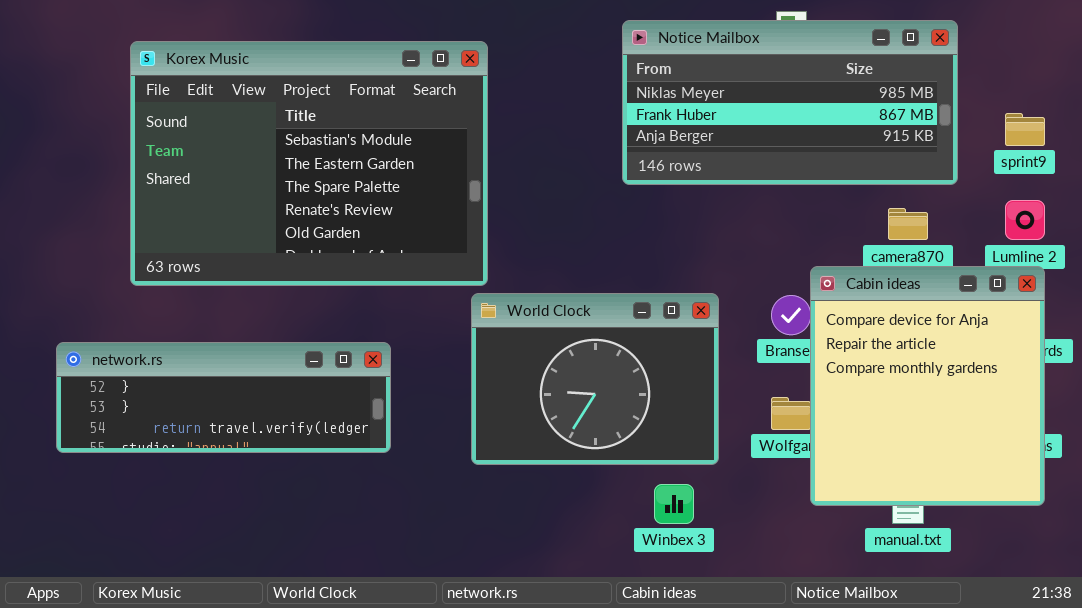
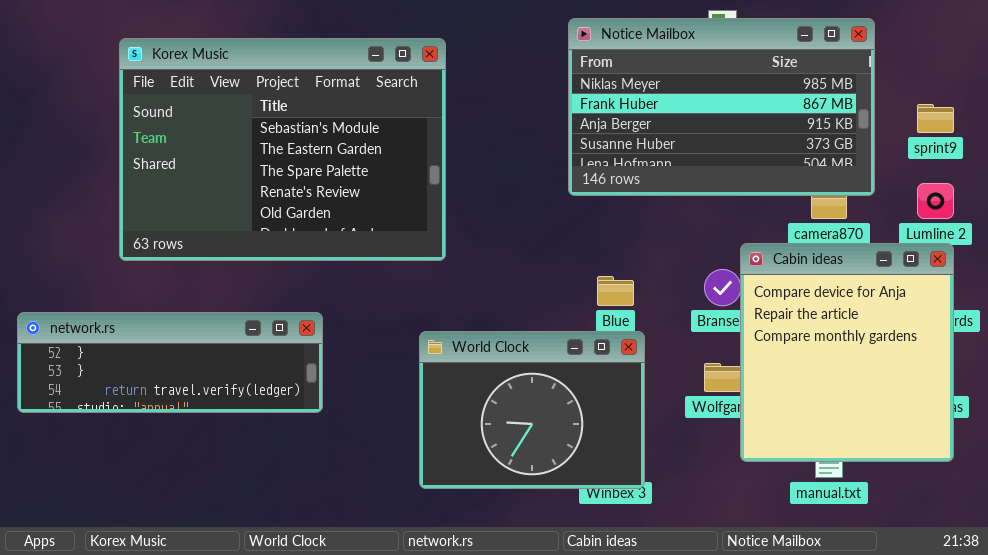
Notice Mailbox: [622,20,958,185] -> [568,18,875,196], resized
World Clock: [471,293,719,465] -> [419,331,645,489], moved
network.rs: [56,342,391,453] -> [17,312,323,413], moved

